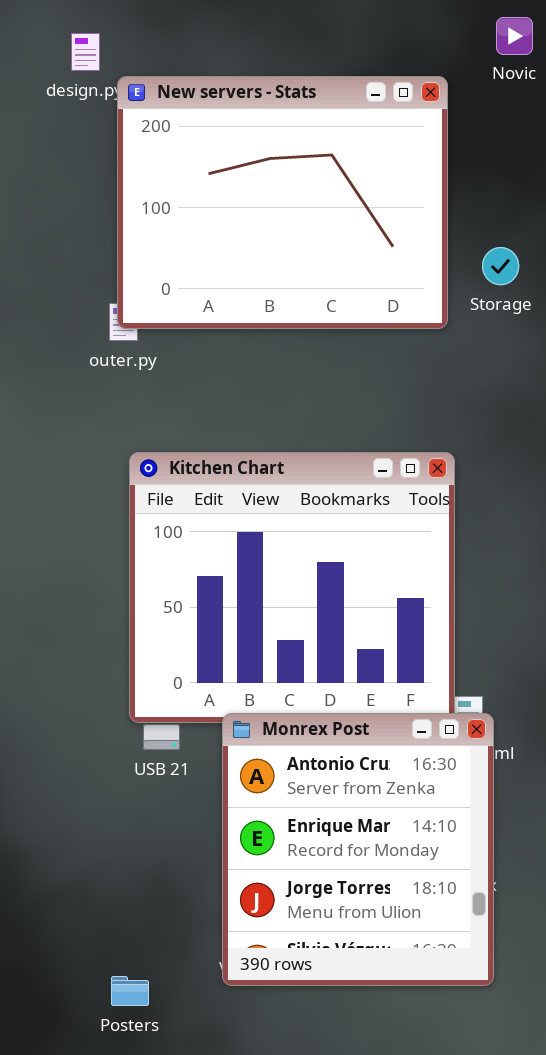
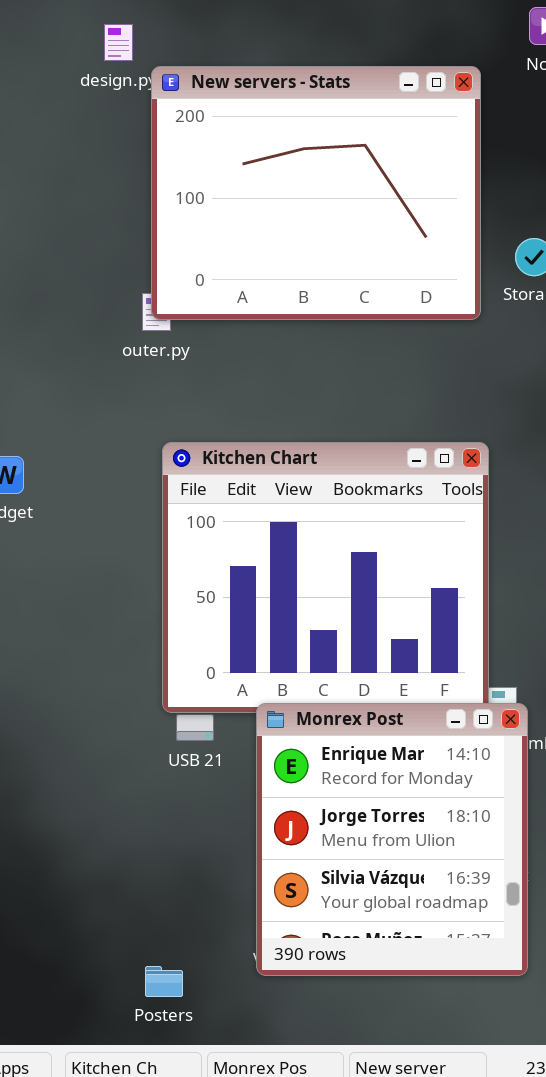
Monrex Post: [222,713,494,986] -> [256,703,528,976], scrolled down 1 row

